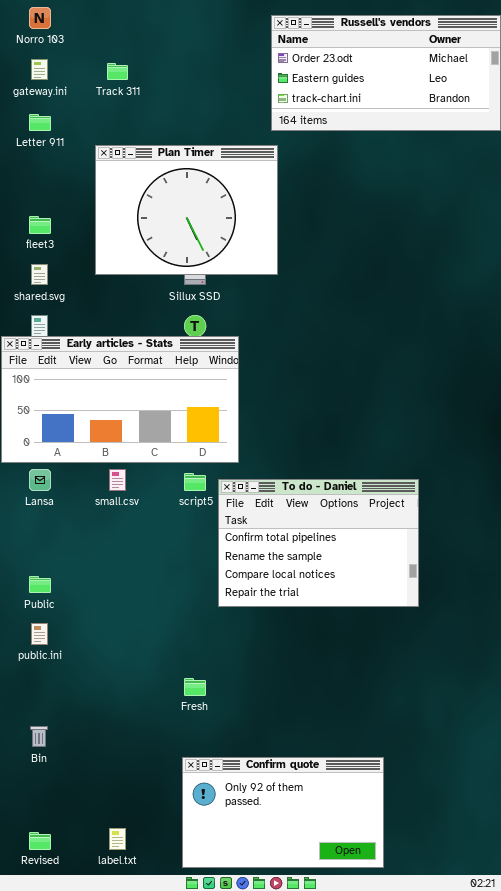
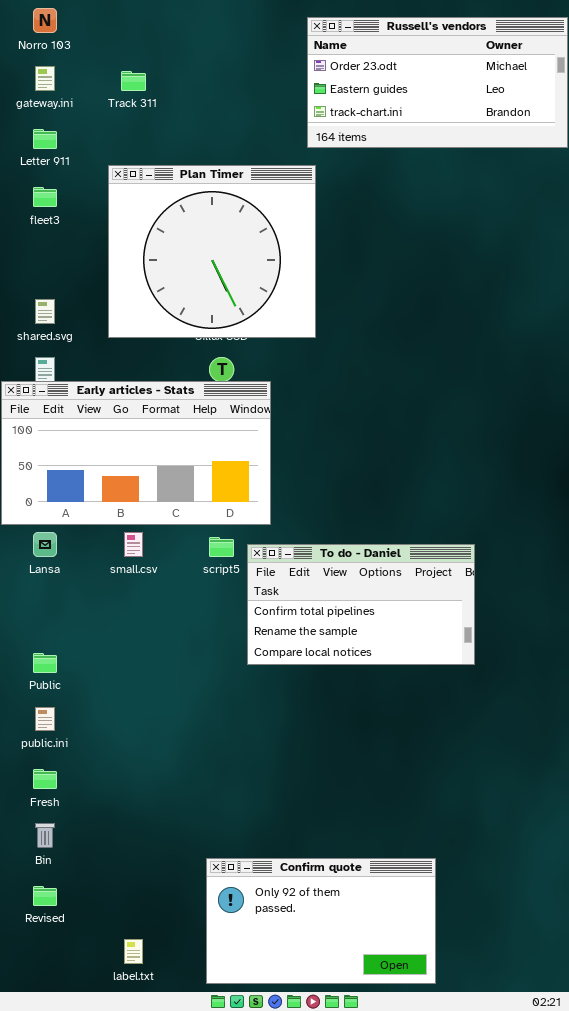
Plan Timer: [95,145,278,275] -> [108,165,316,338], resized
fleet3: [29,216,51,234] -> [33,187,57,207], moved
To do - Daniel: [218,479,419,607] -> [247,544,475,665], resized
Fresh: [184,678,206,696] -> [33,769,57,789], moved
Revised: [29,832,51,850] -> [33,886,57,906], moved

